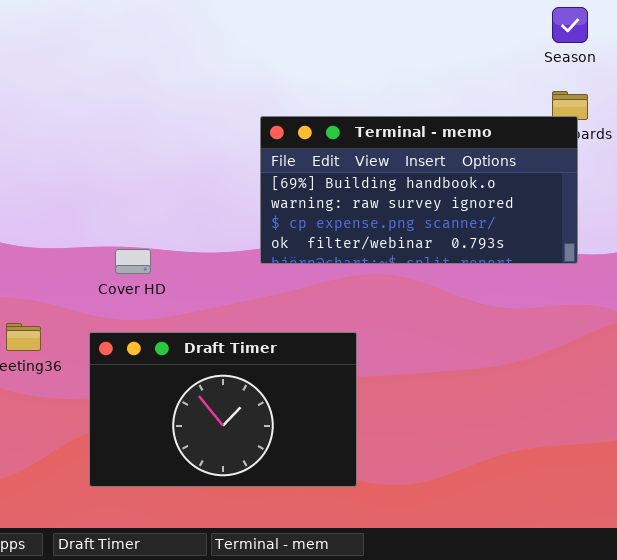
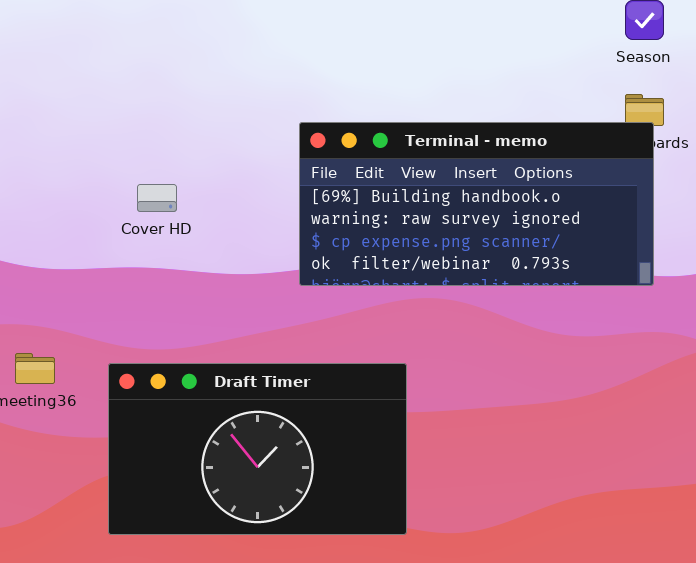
Cover HD: [115,249,151,274] -> [137,184,177,212], moved

